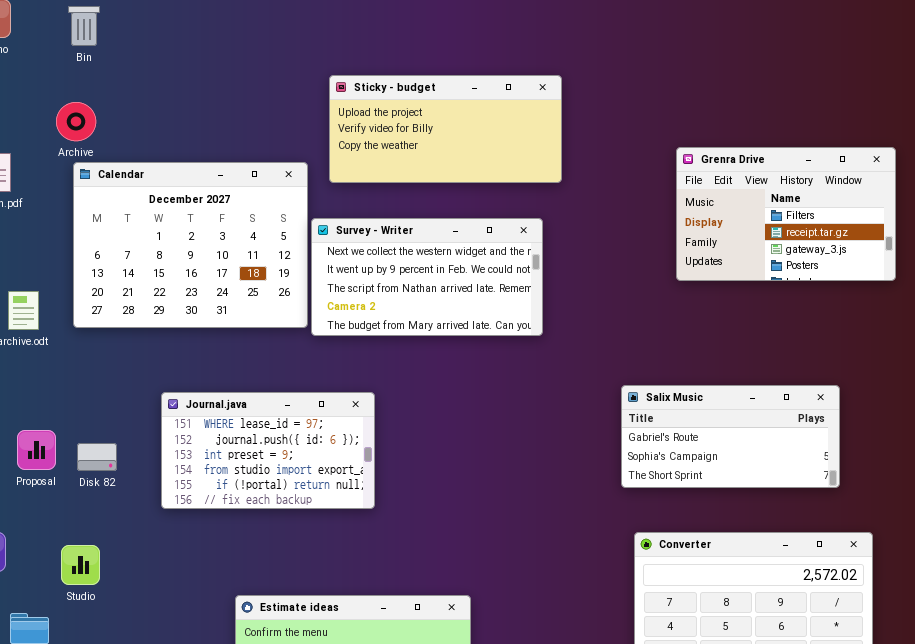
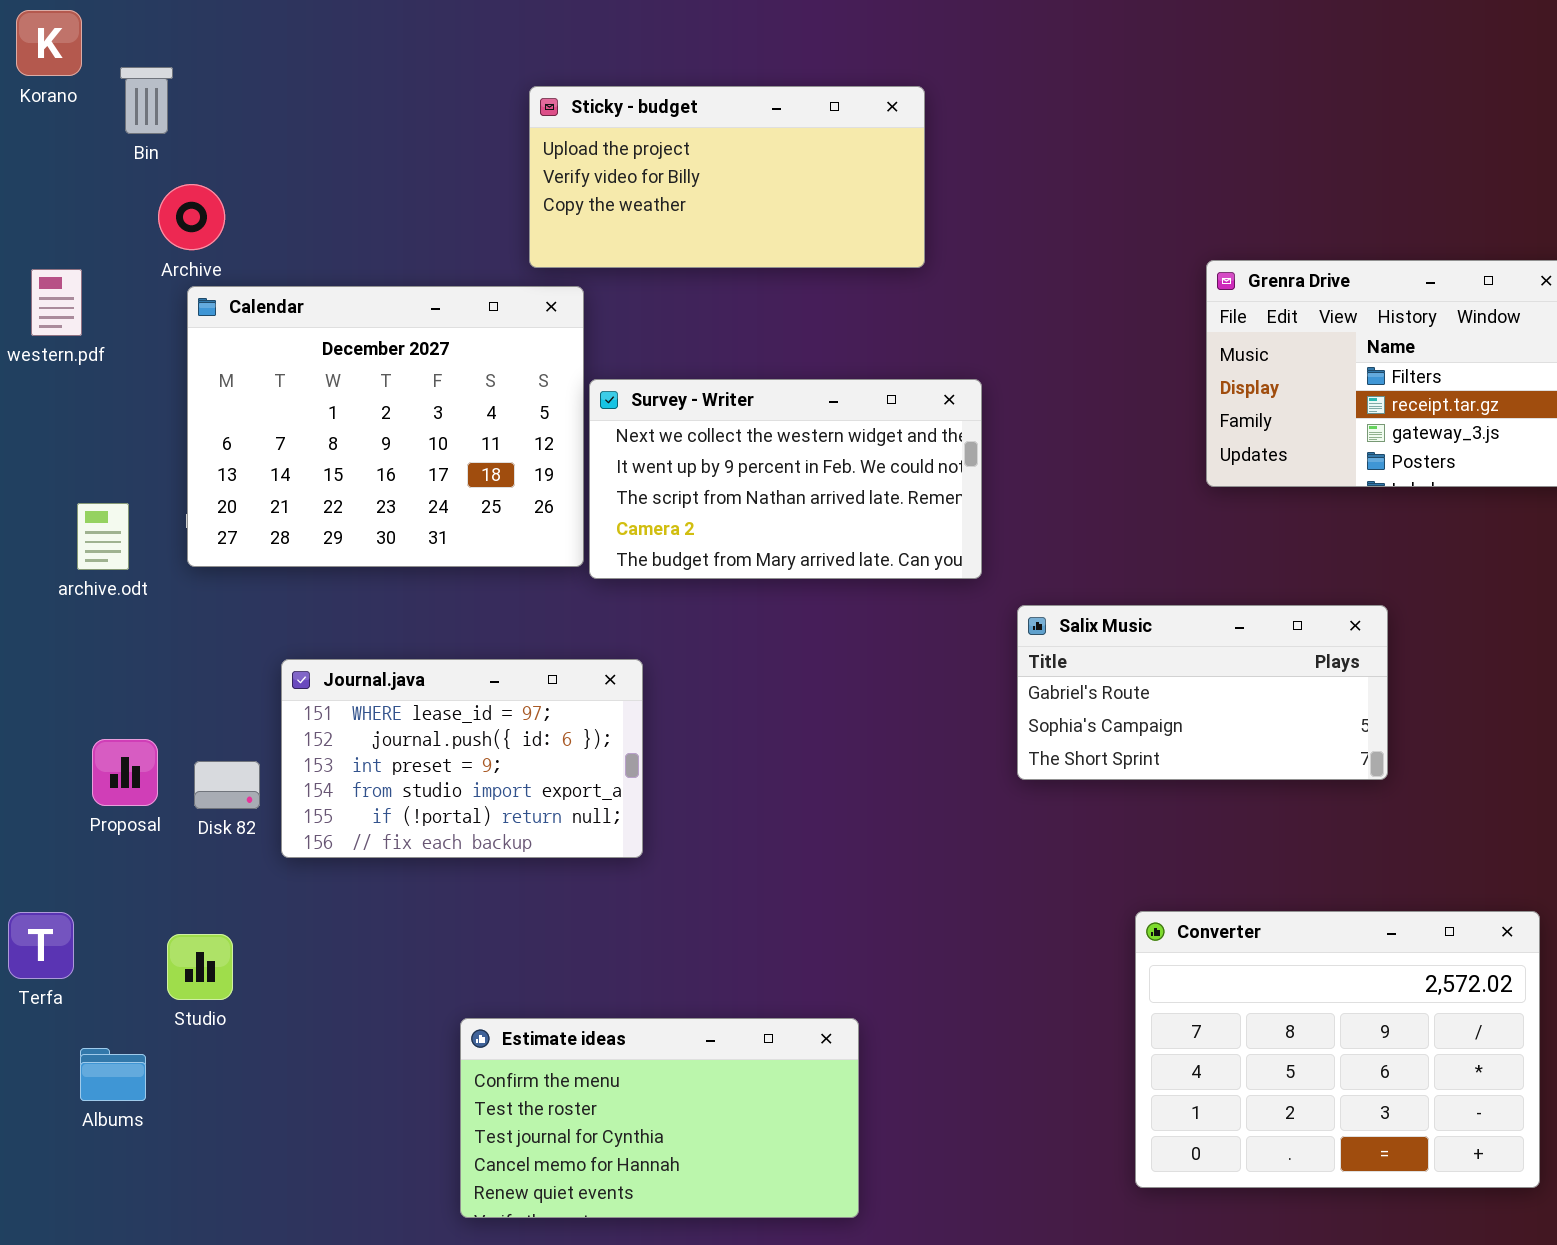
Bin: [68,6,100,46] -> [120,67,173,134], moved
Sticky - budget: [329,75,562,183] -> [529,86,925,268], moved
Salix Music: [621,385,840,488] -> [1017,605,1388,780], moved
Journal.java: [161,392,375,509] -> [281,659,643,858], moved

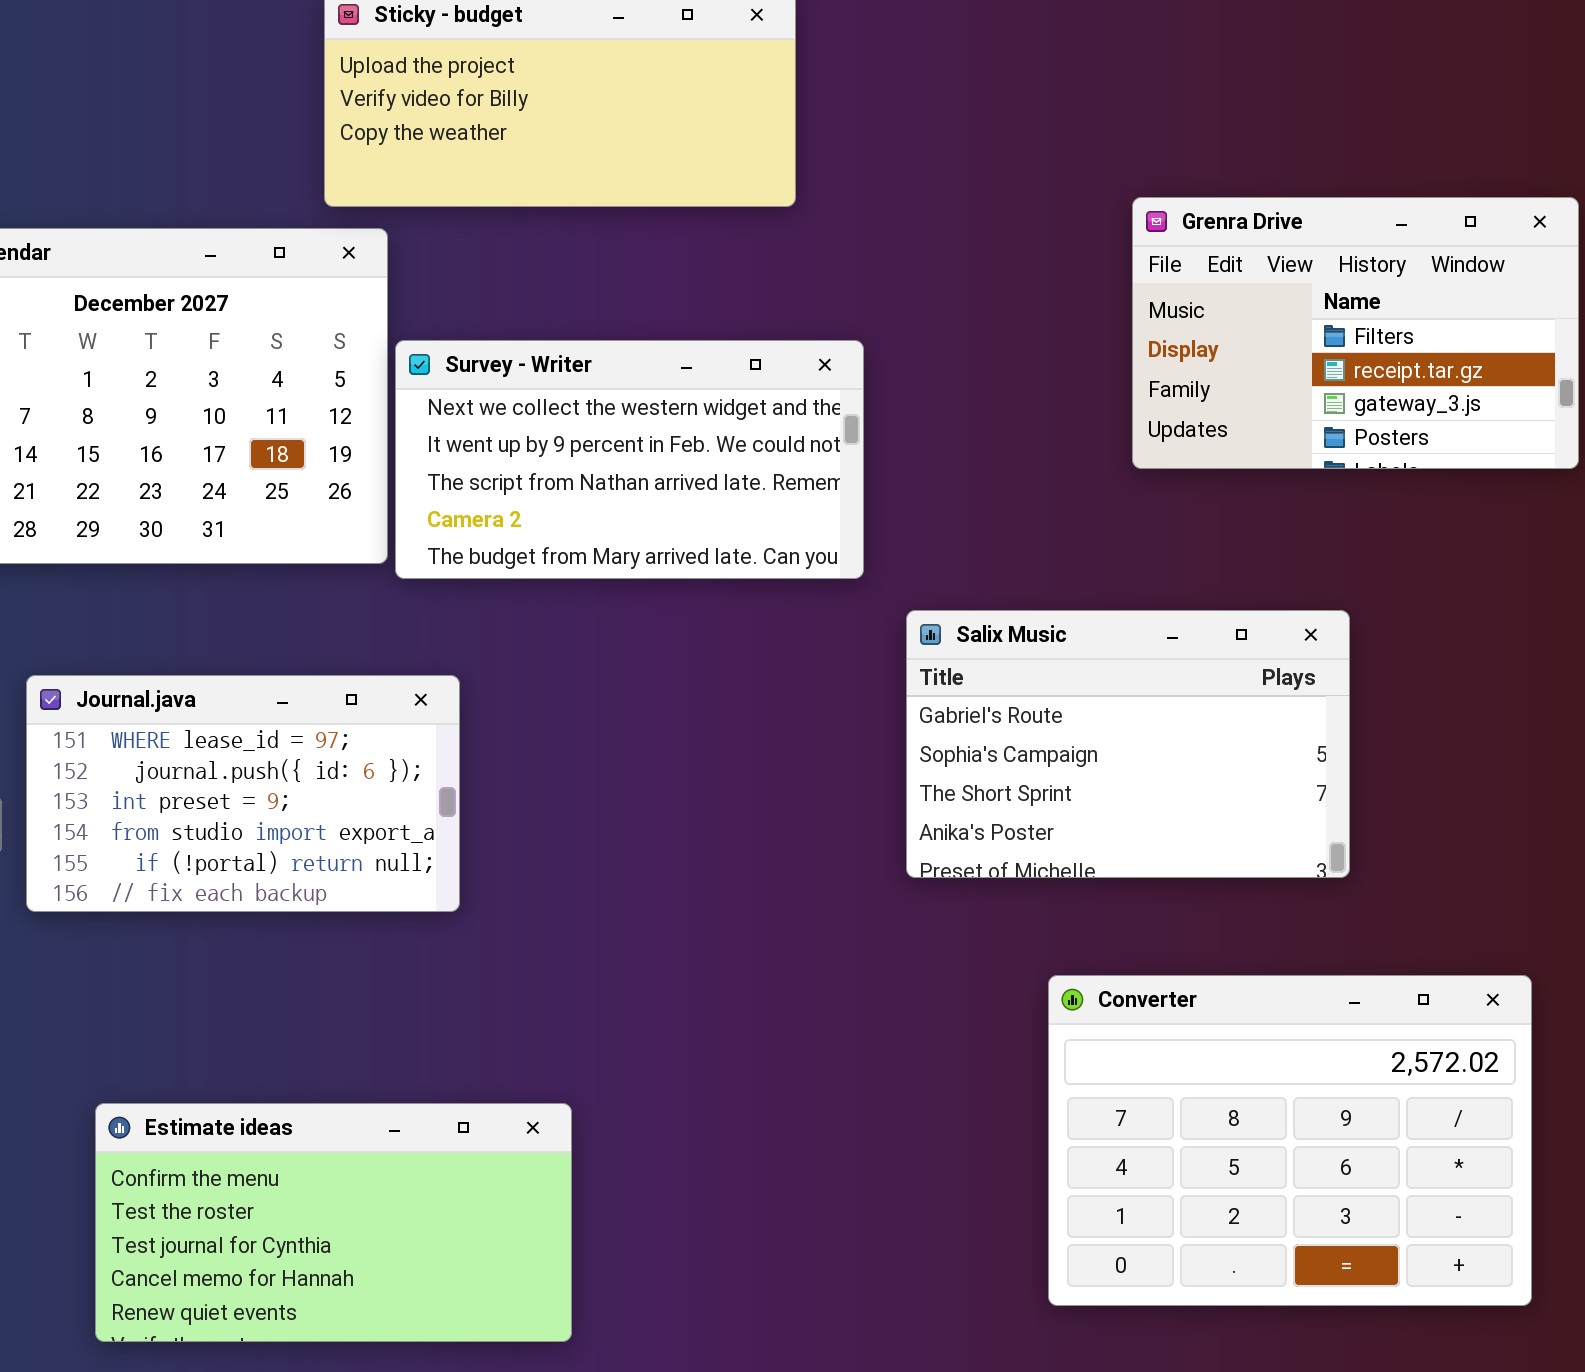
Salix Music: [1017,605,1388,780] -> [906,610,1350,878], resized
Estimate ideas: [460,1018,859,1218] -> [95,1103,572,1342], moved

